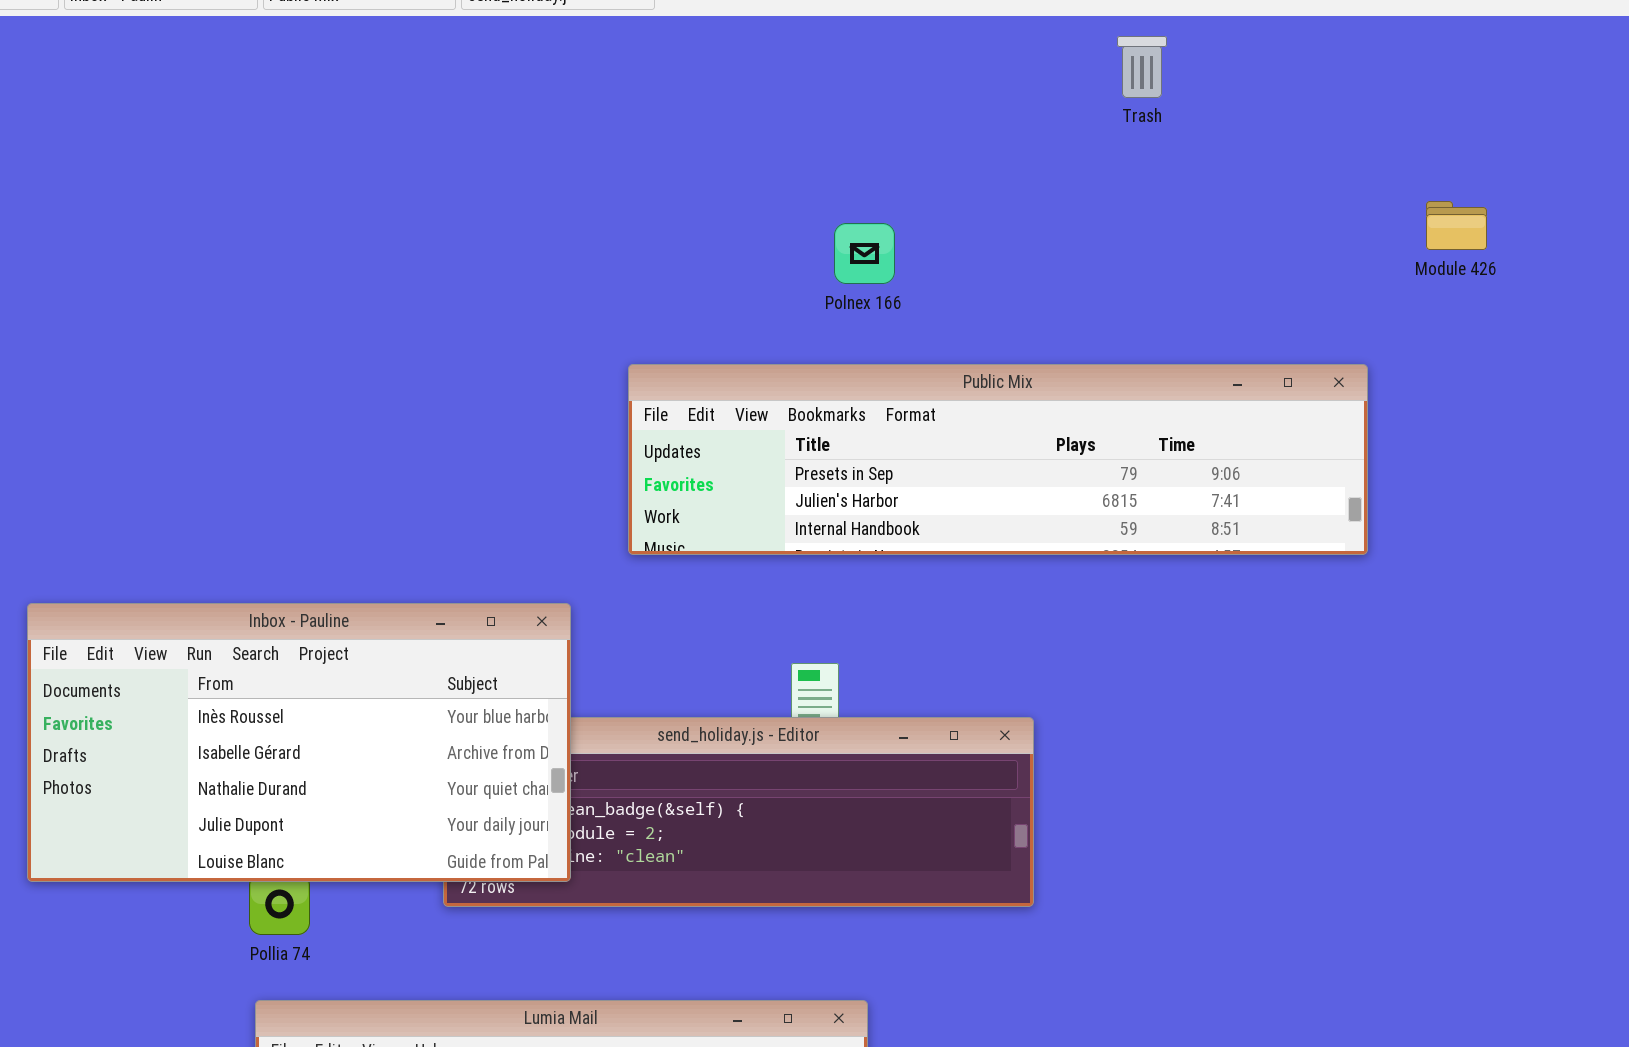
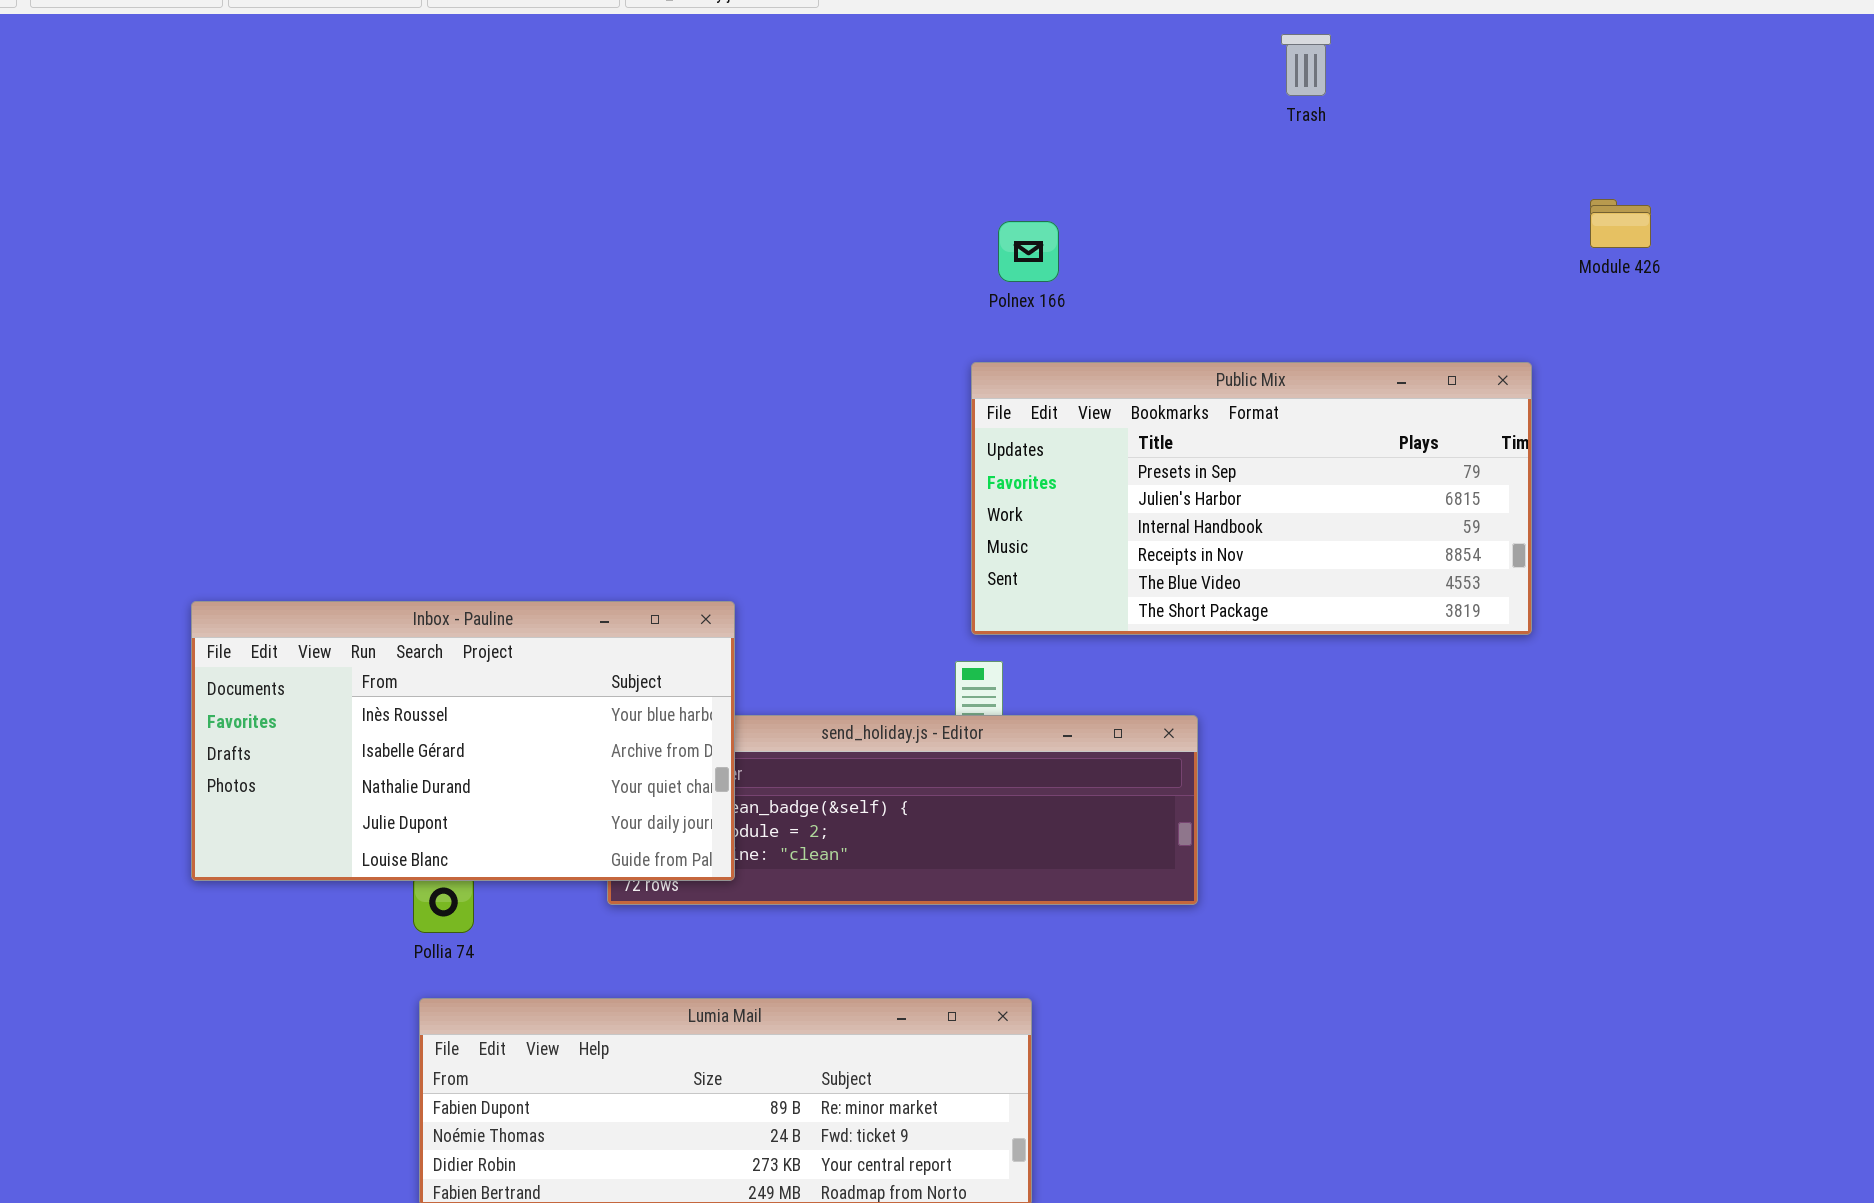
Public Mix: [628,364,1368,555] -> [971,362,1532,635], resized

